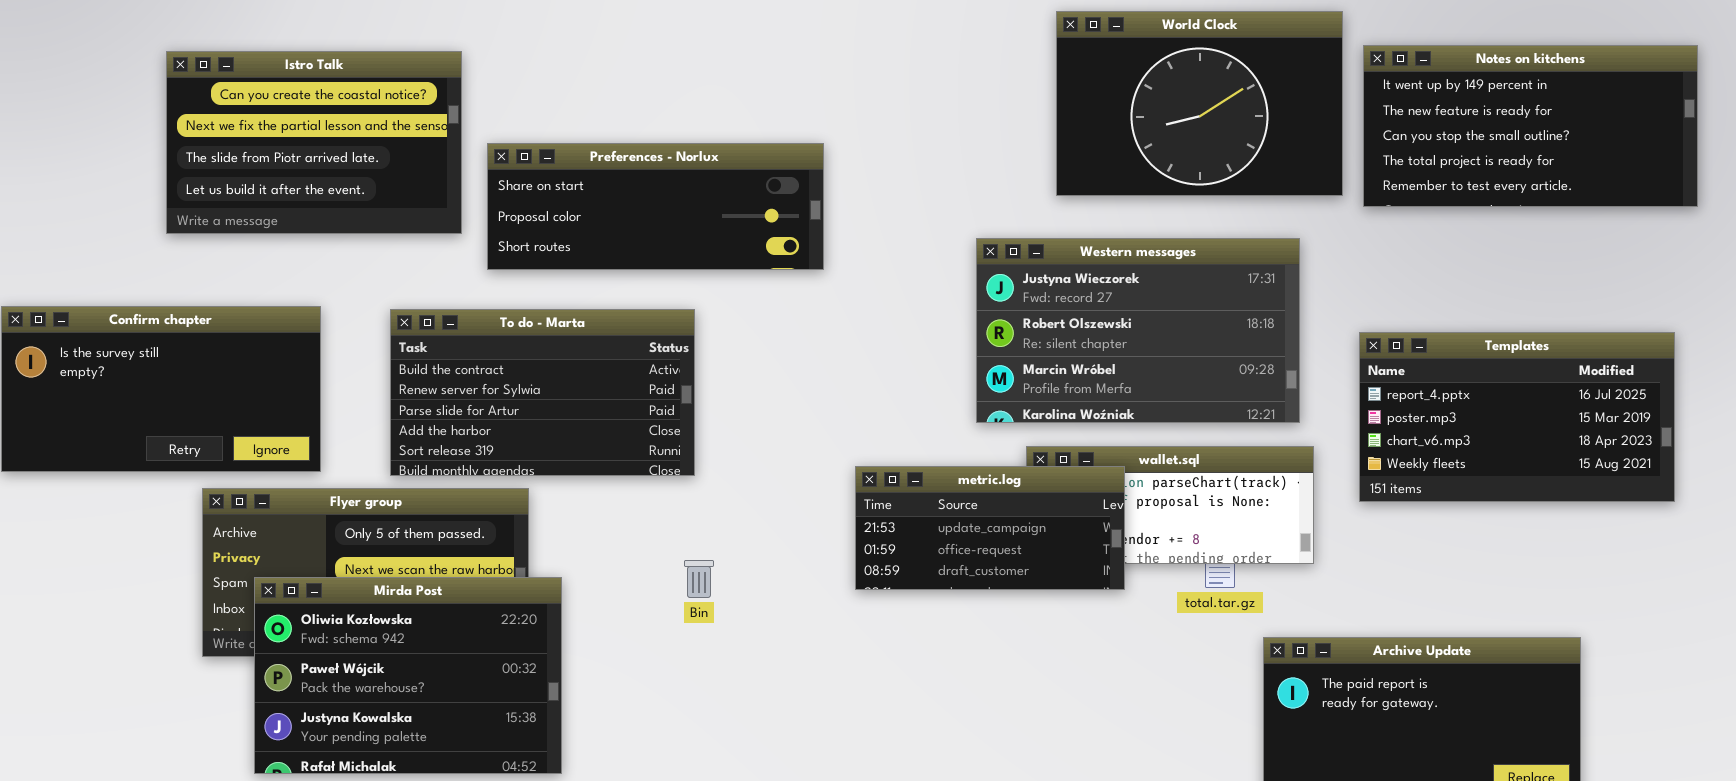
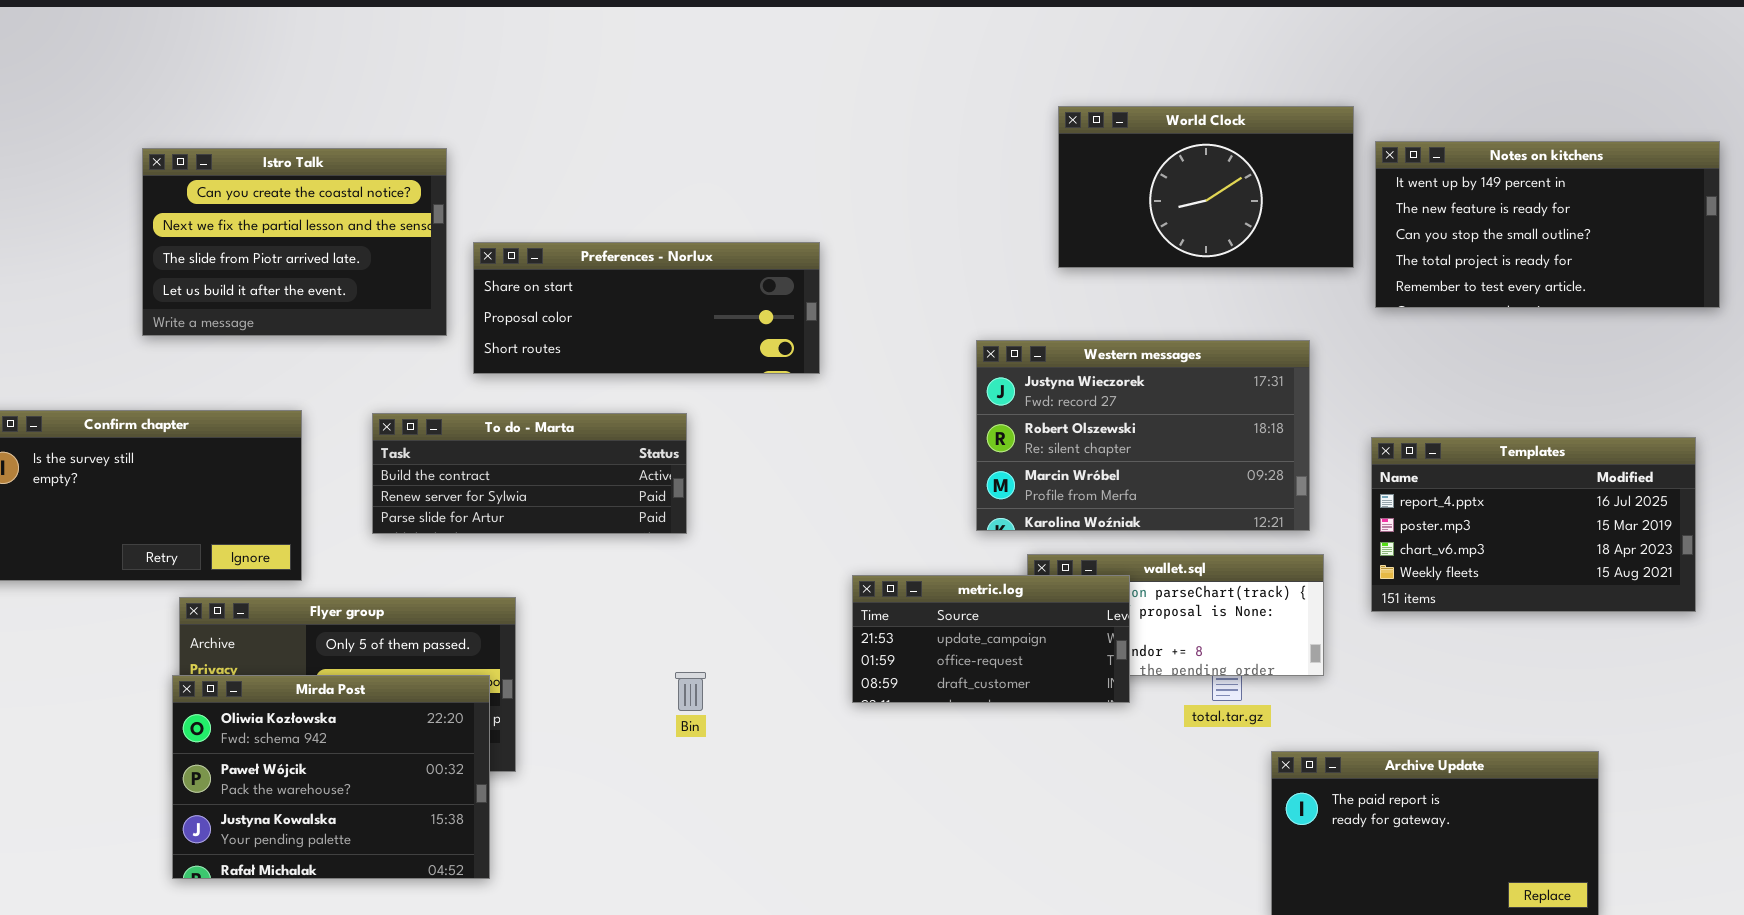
World Clock: [1056,11,1343,196] -> [1058,106,1354,268], resized
To do - Marta: [390,309,695,476] -> [372,413,687,534], resized
Mirda Post: [254,577,562,774] -> [172,675,490,879], moved

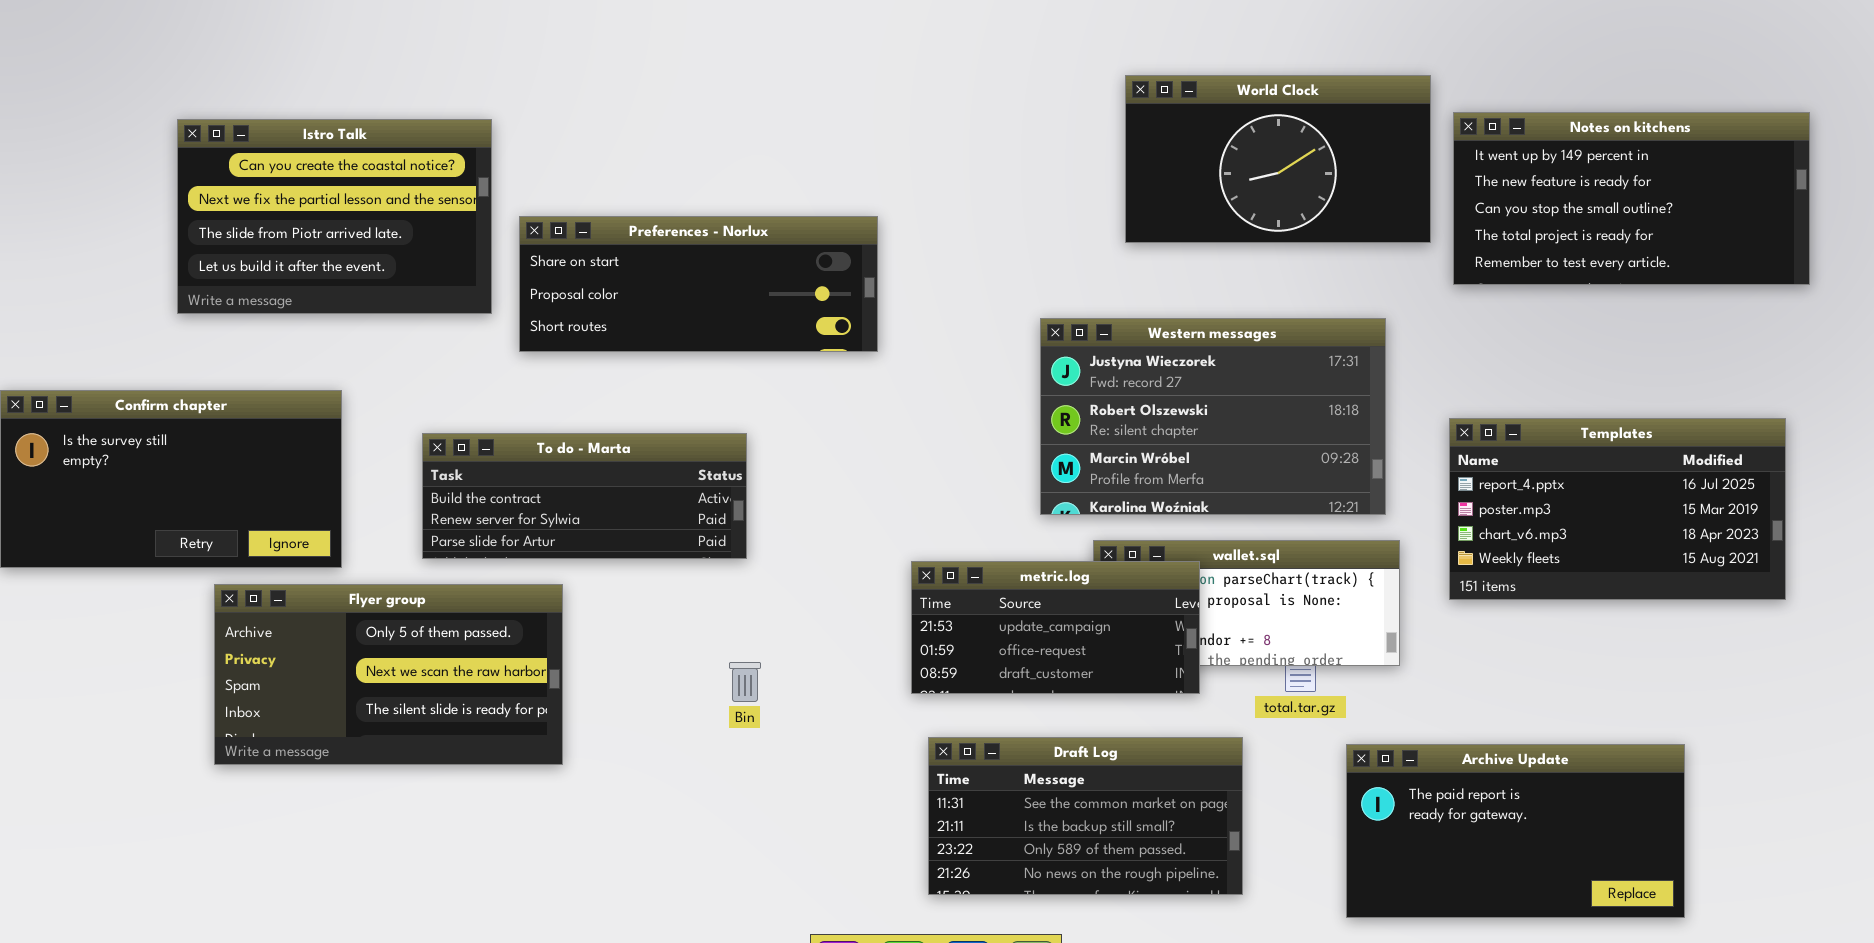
To do - Marta: [372,413,687,534] -> [422,433,747,559], moved
Mirda Post: [172,675,490,879] -> none, closed
Draft Log: none -> [928,737,1243,895], opened

